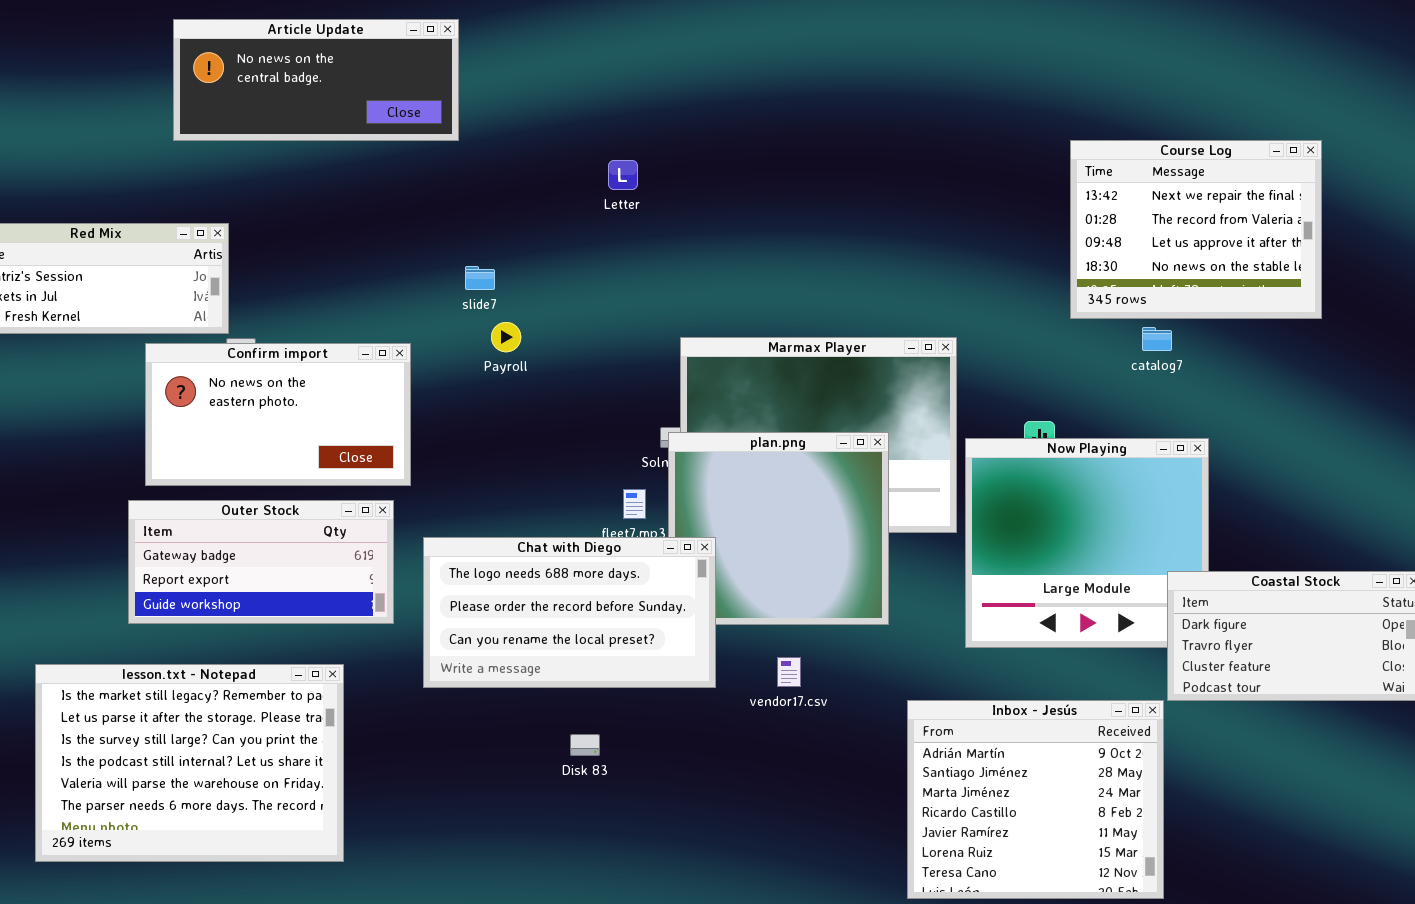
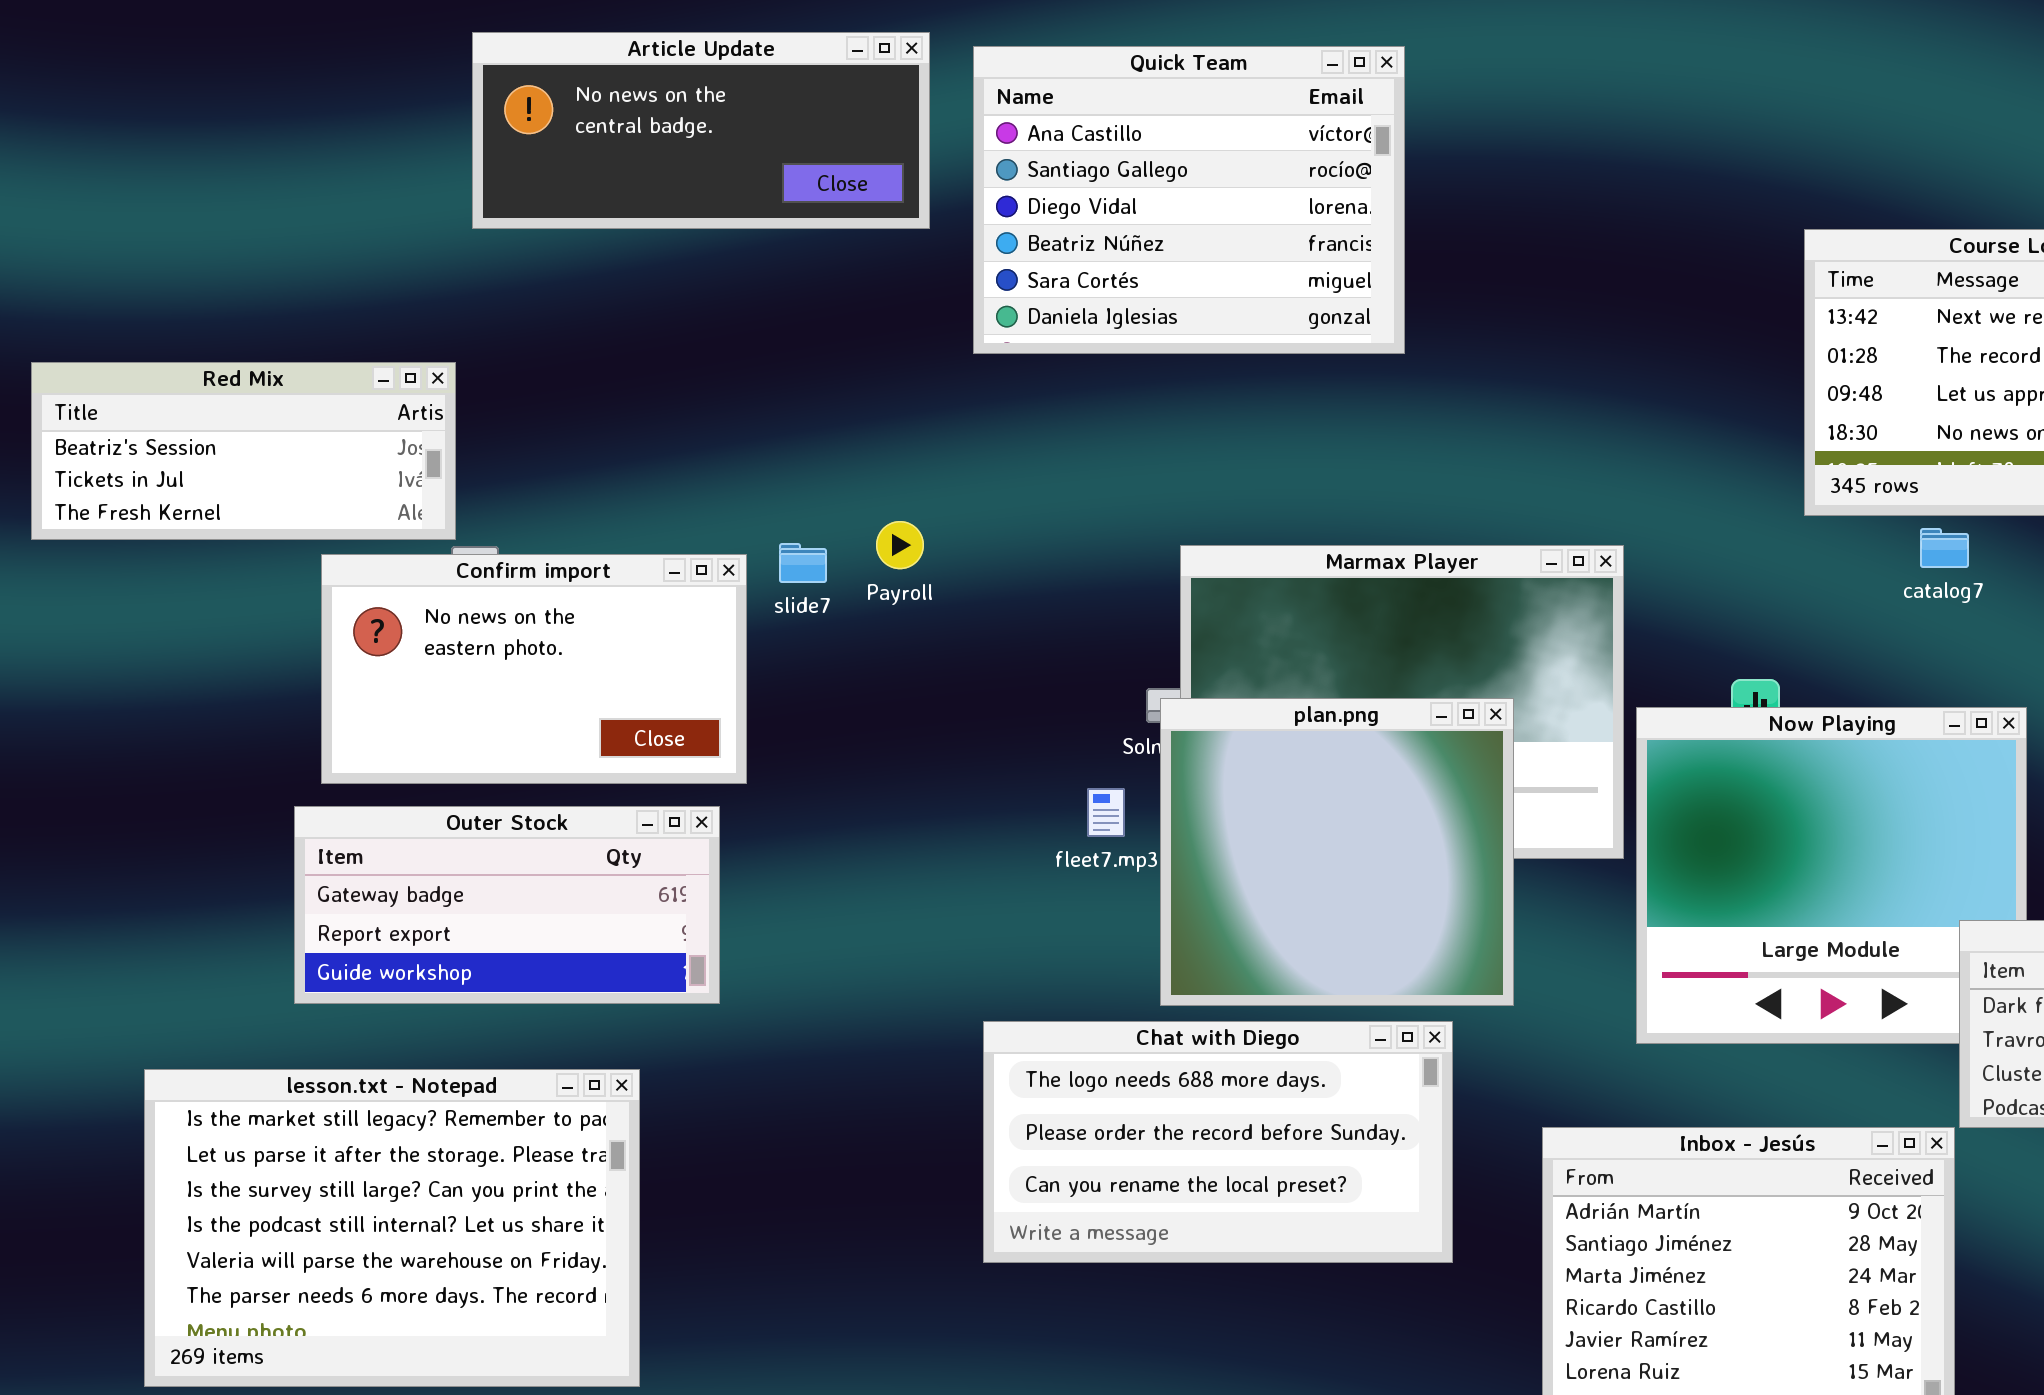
Article Update: [173,19,459,141] -> [472,32,930,229], moved
Quick Team: none -> [973,46,1405,354], opened
slide7: [465,266,495,290] -> [779,543,827,583], moved
Chat with Diego: [423,537,716,688] -> [983,1021,1453,1263], moved

